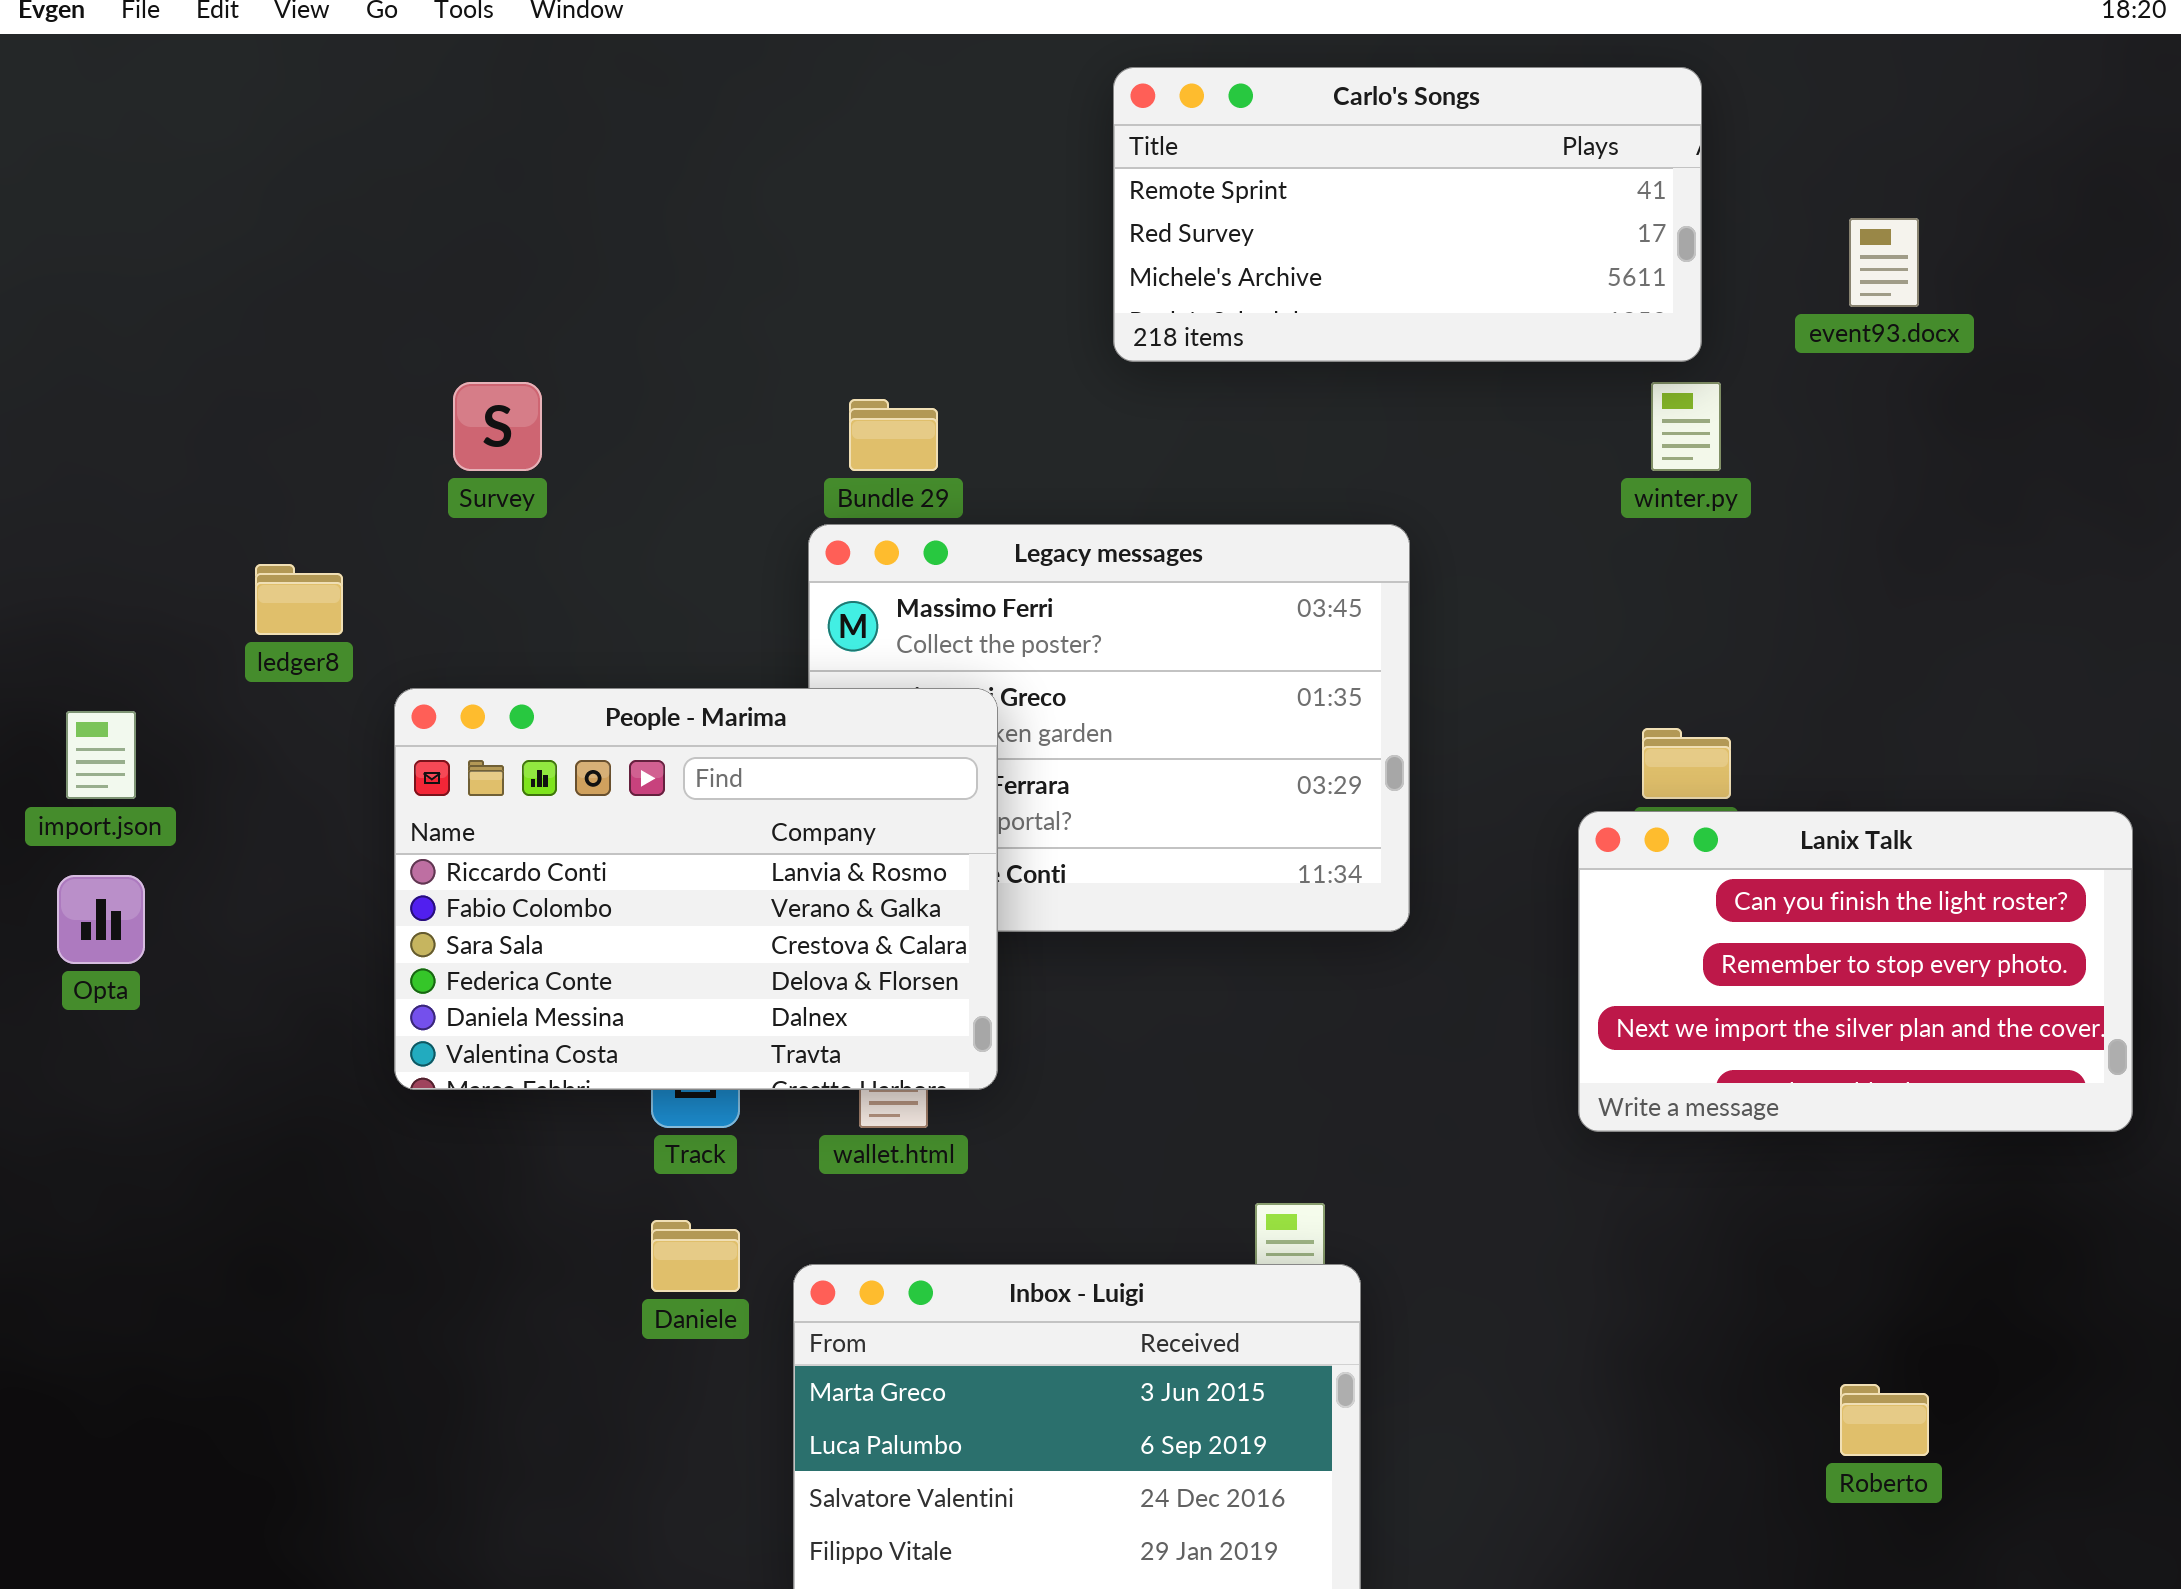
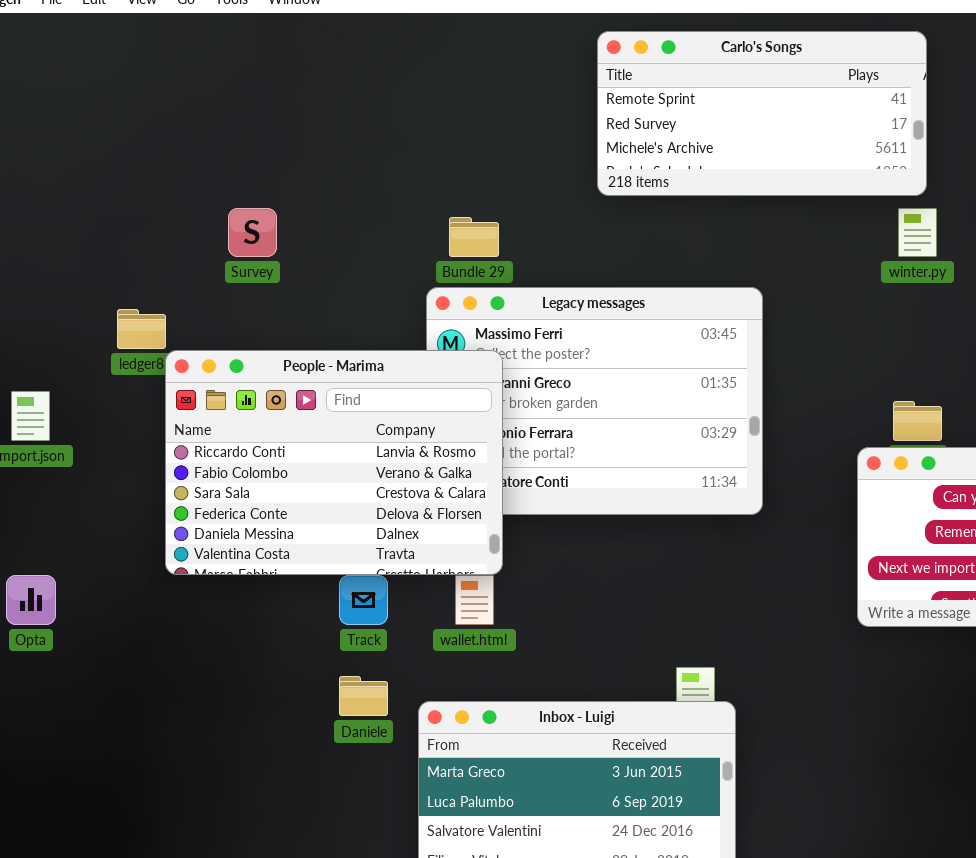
People - Marima: [394,688,998,1090] -> [165,350,503,575], moved
Opta: [57,875,145,964] -> [6,575,56,625], moved

